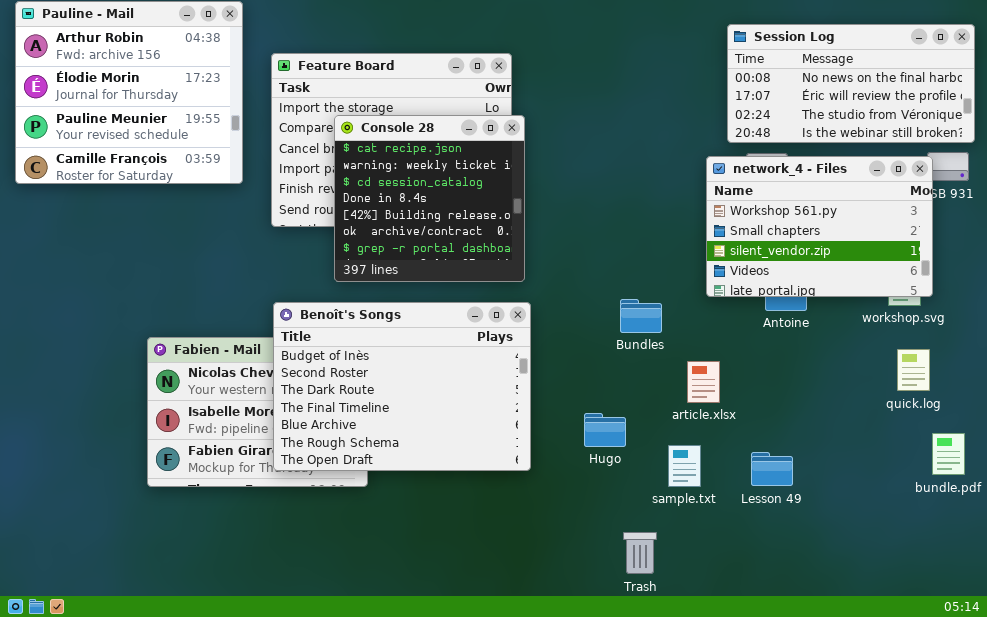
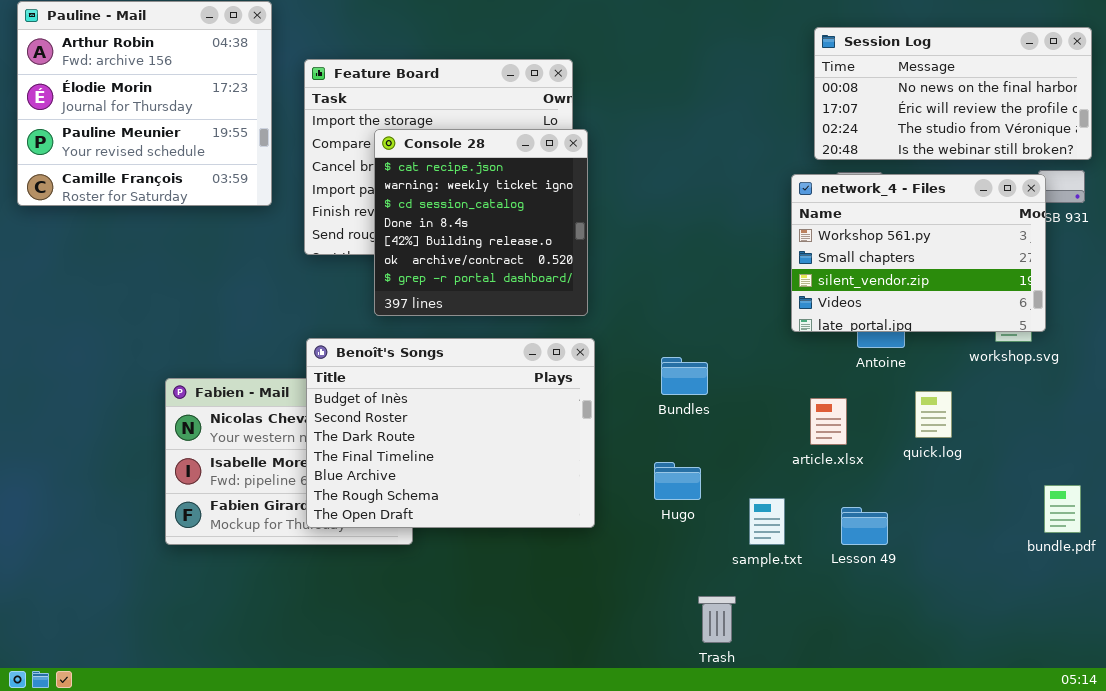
Bundles: [620,299,662,333] -> [661,357,708,395], moved
quick.log: [897,349,930,391] -> [915,391,952,438], moved
article.xlsx: [687,361,720,403] -> [810,398,847,445], moved

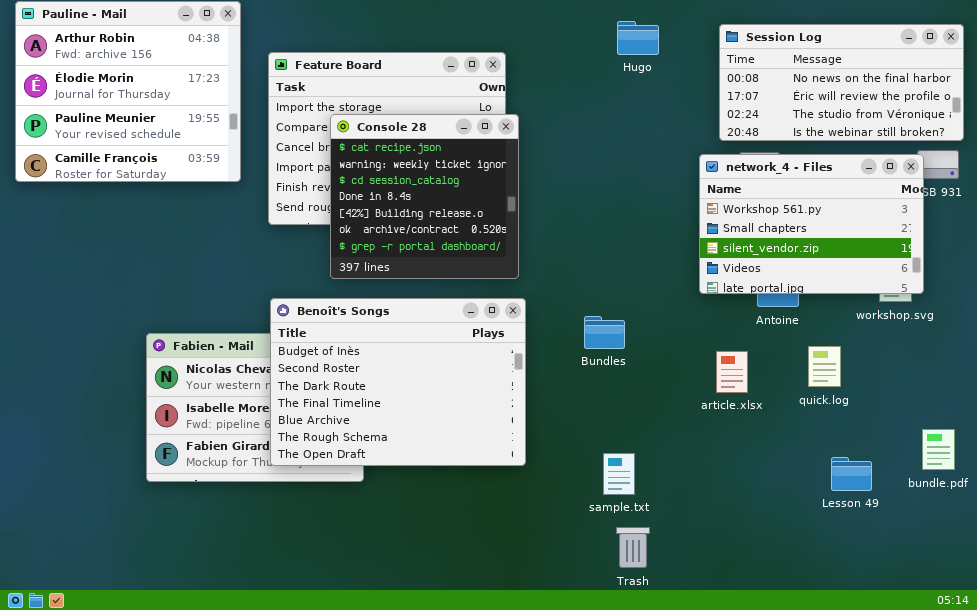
Hugo: [654,462,701,500] -> [617,21,659,55], moved
sample.txt: [749,498,785,545] -> [603,453,635,495], moved
Lesson 49: [841,507,888,545] -> [831,457,872,491], moved

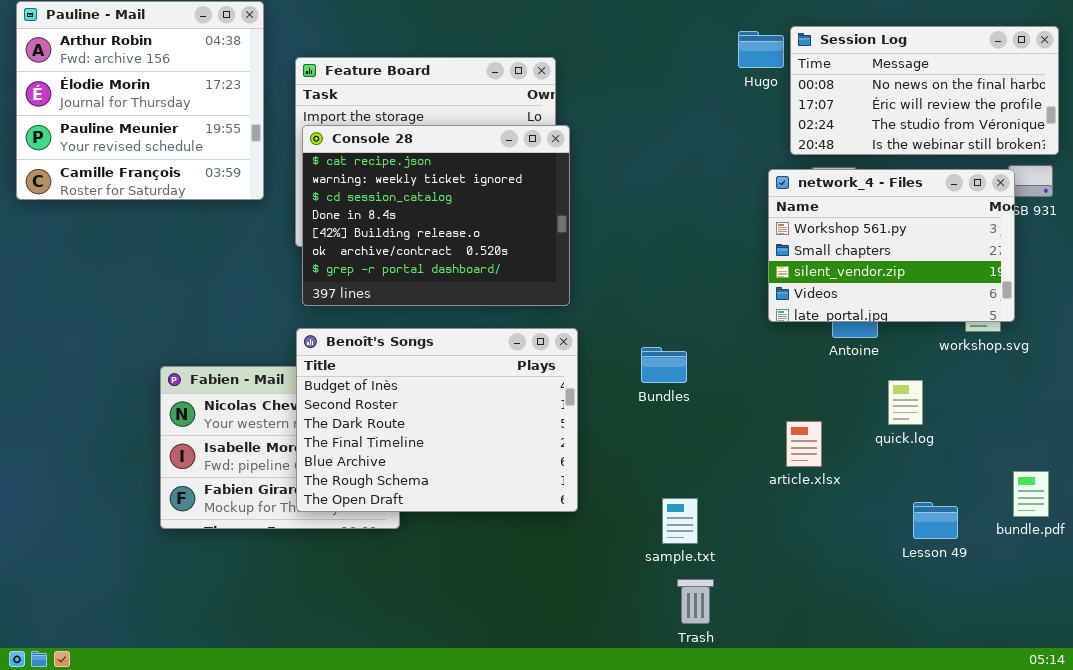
Hugo: [617,21,659,55] -> [738,31,784,68], moved
Console 28: [330,114,519,279] -> [302,125,570,306], resized
article.xlsx: [716,351,748,393] -> [786,421,822,467], moved

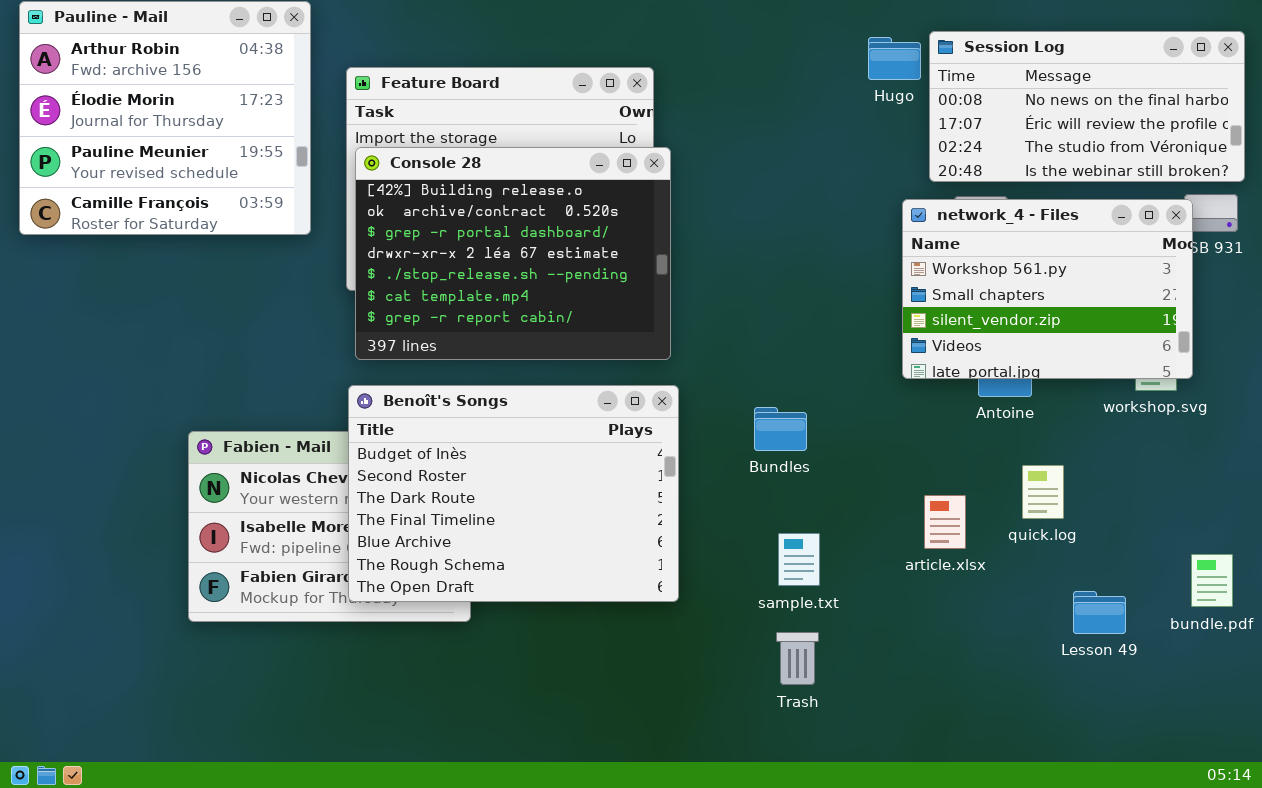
Console 28: [302,125,570,306] -> [355,147,671,360], scrolled down 4 rows
quick.log: [888,380,923,425] -> [1022,465,1064,519], moved
sample.txt: [662,498,698,544] -> [778,533,820,586], moved
Trash: [677,579,714,624] -> [776,632,819,685], moved

